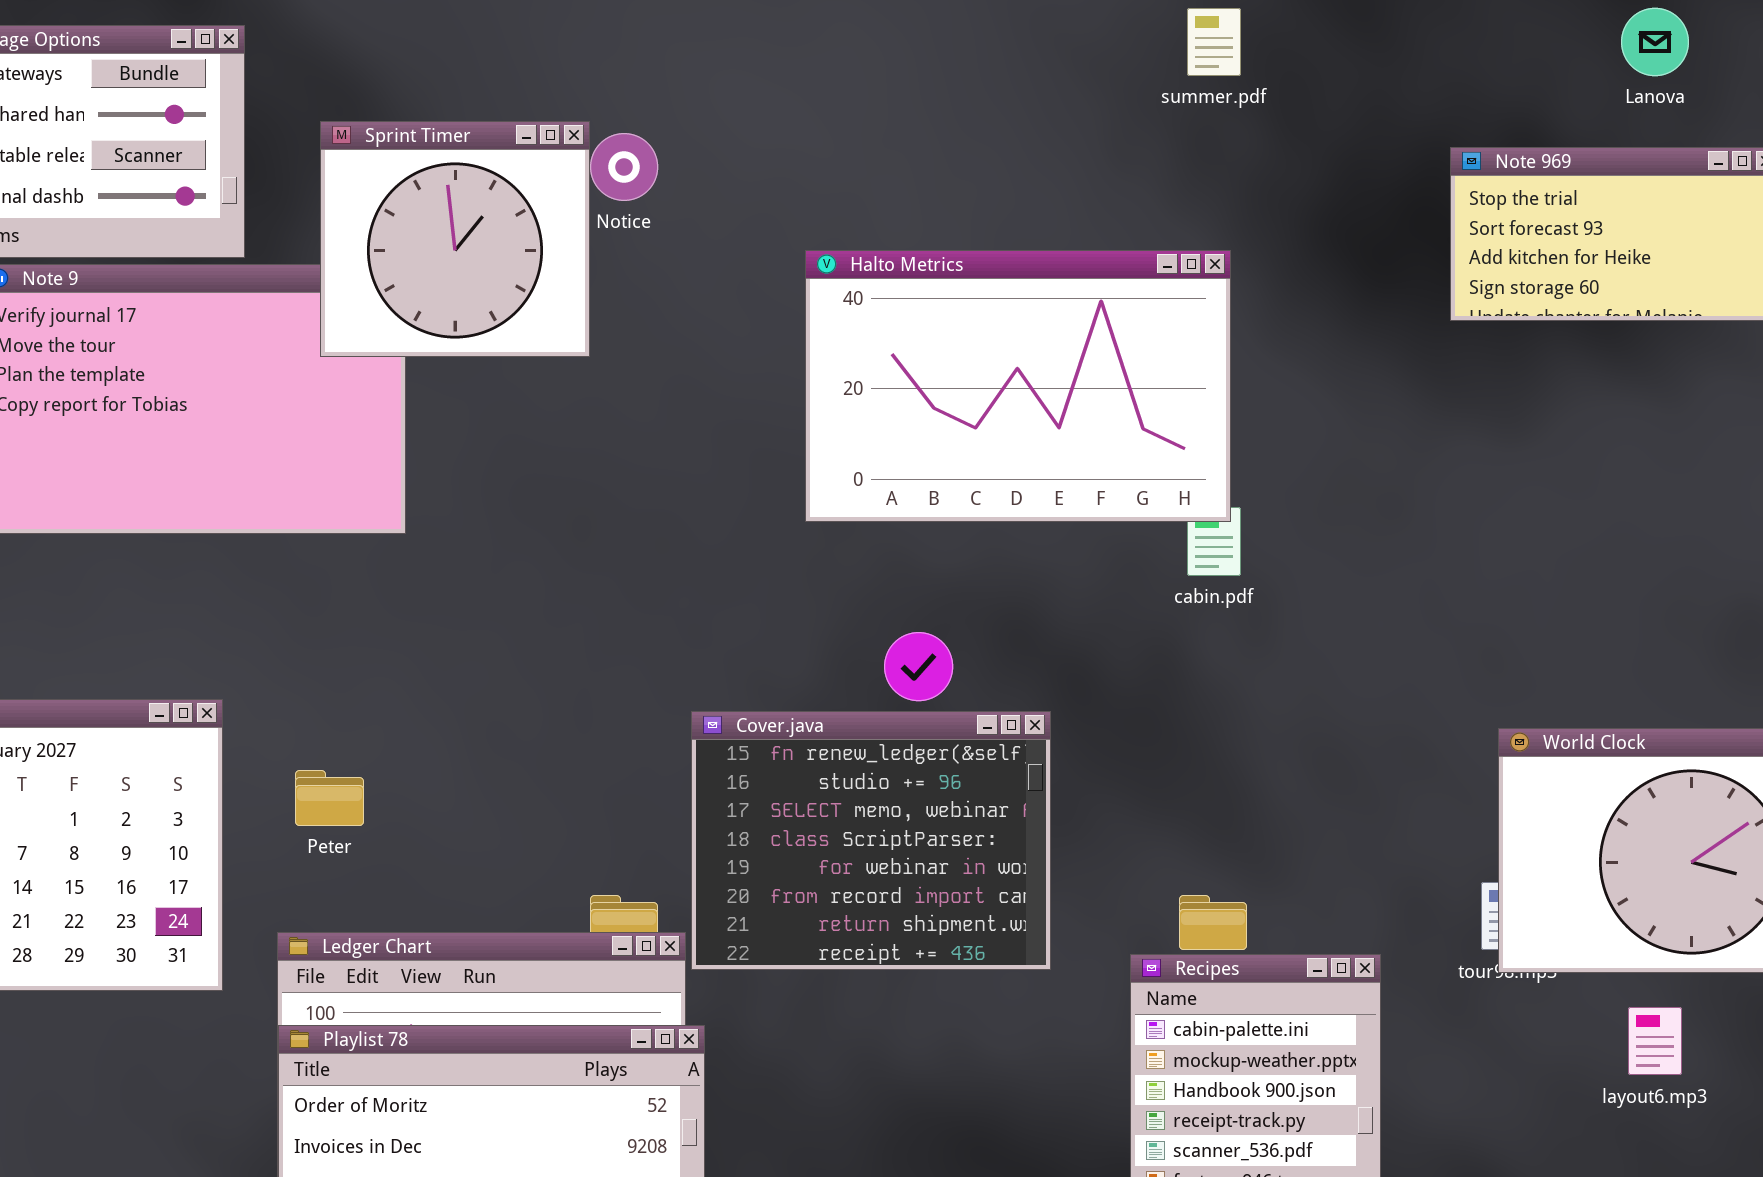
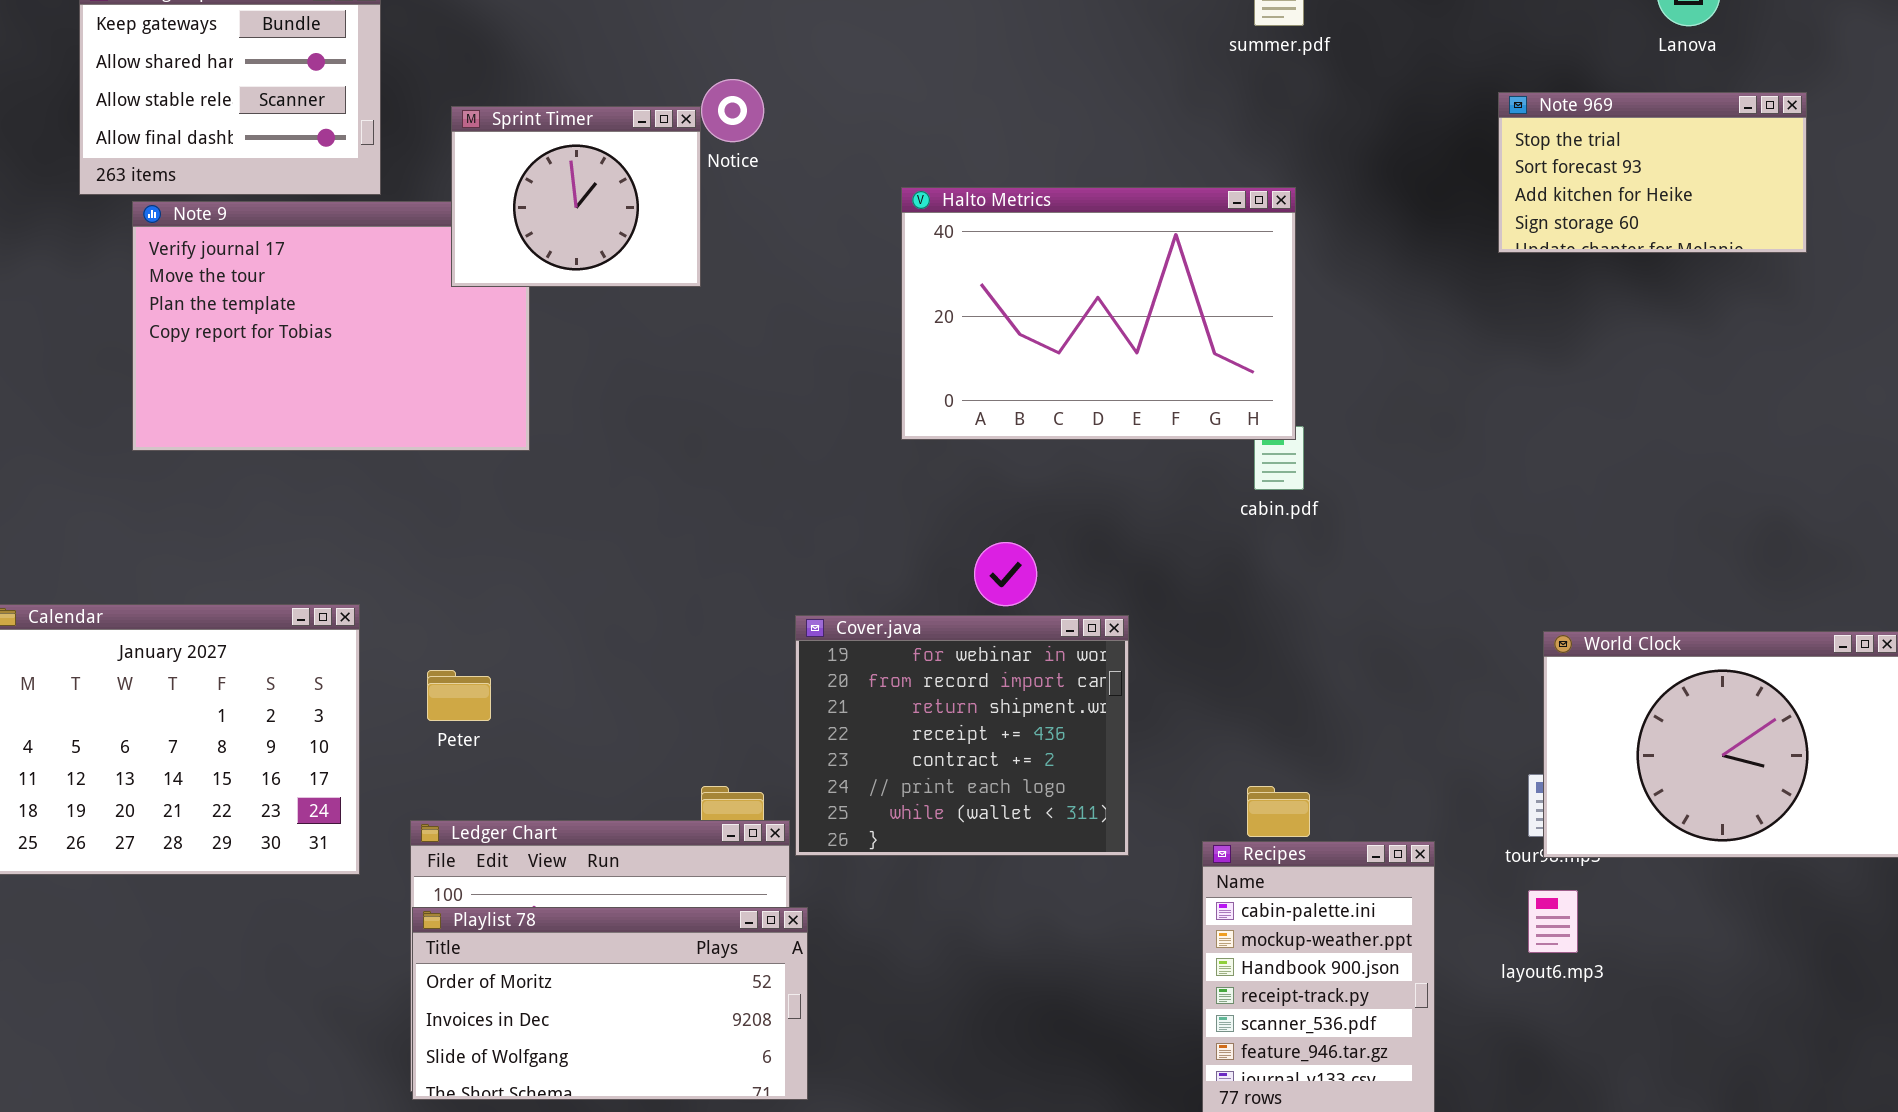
Sprint Timer: [320,121,590,357] -> [451,106,701,287], resized
Cover.java: [691,711,1051,970] -> [795,615,1129,856], scrolled down 4 rows
layout6.mp3: [1628,1007,1682,1075] -> [1528,890,1578,953], moved

